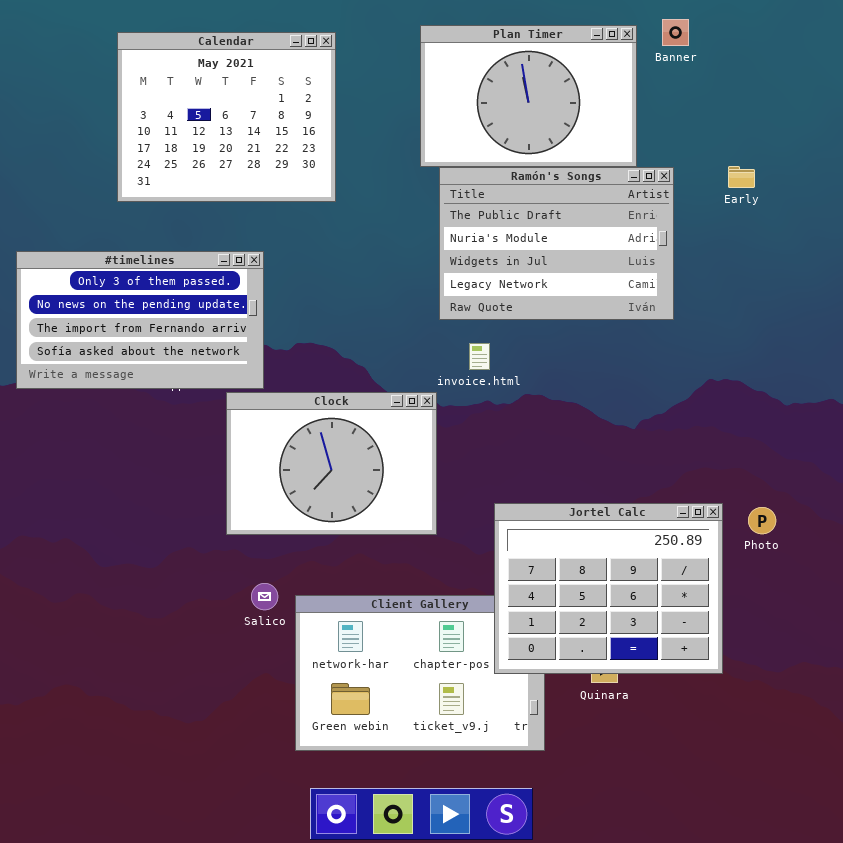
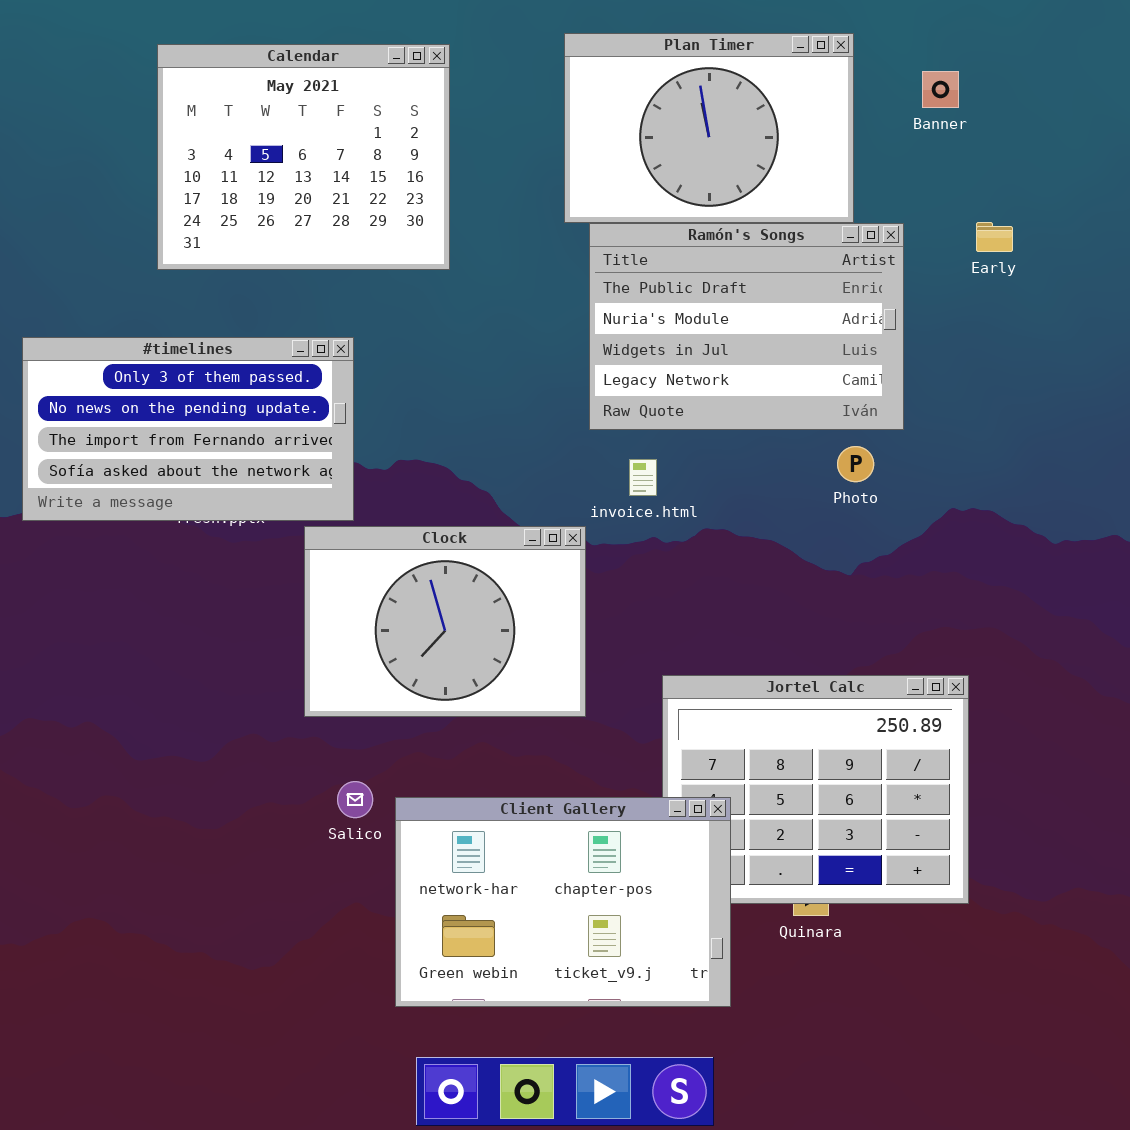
Banner: [662,19,689,46] -> [922,71,959,108], moved
Photo: [748,507,776,534] -> [837,446,874,482], moved
Client Gallery: [295,595,545,751] -> [395,797,731,1007], raised

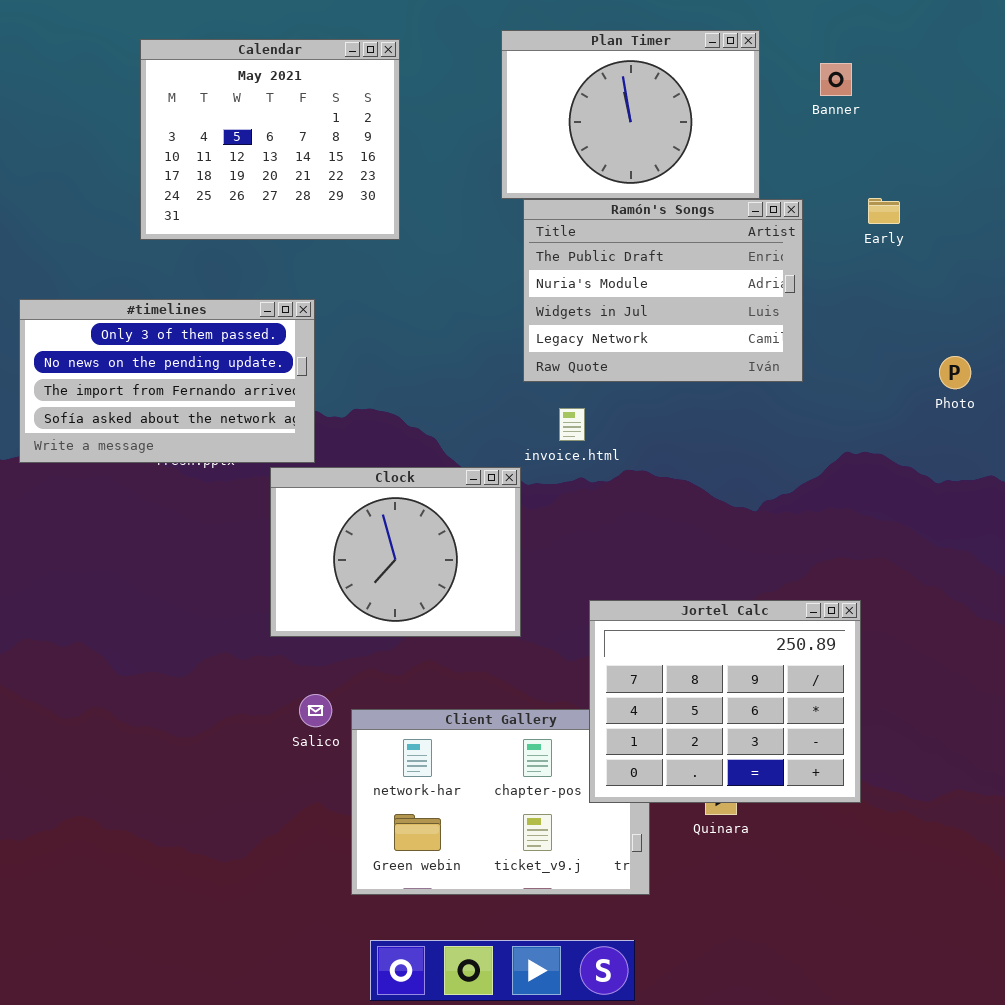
Photo: [837,446,874,482] -> [939,356,971,389], moved
Jortel Calc: [662,675,969,904] -> [589,600,861,803], raised

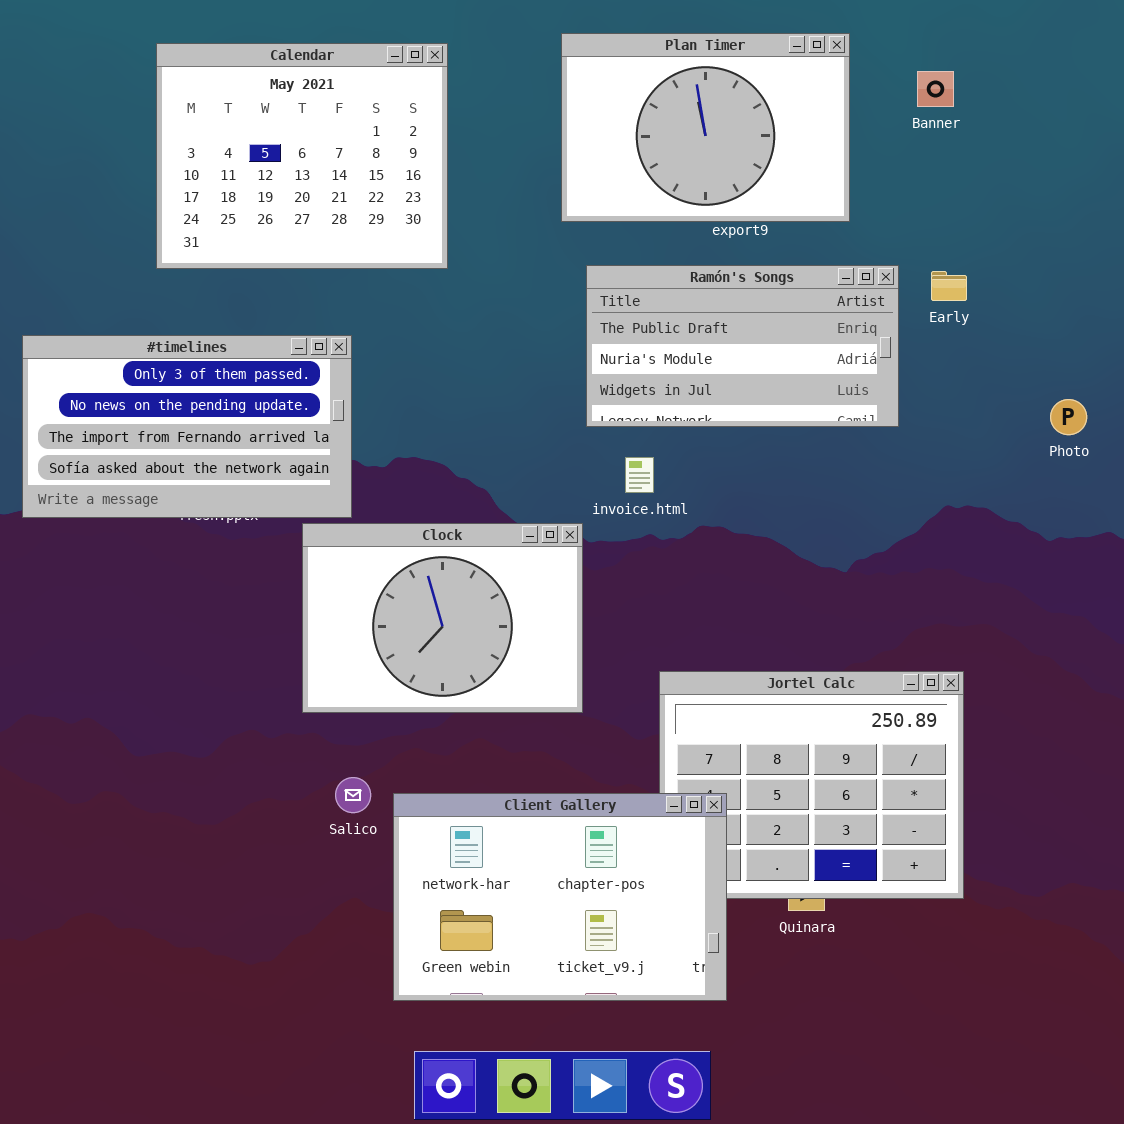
Early: [868,198,900,224] -> [931,271,967,301], moved
Ramón's Songs: [523,199,803,382] -> [586,265,899,427], resized
Client Gallery: [351,709,650,895] -> [393,793,727,1001], raised

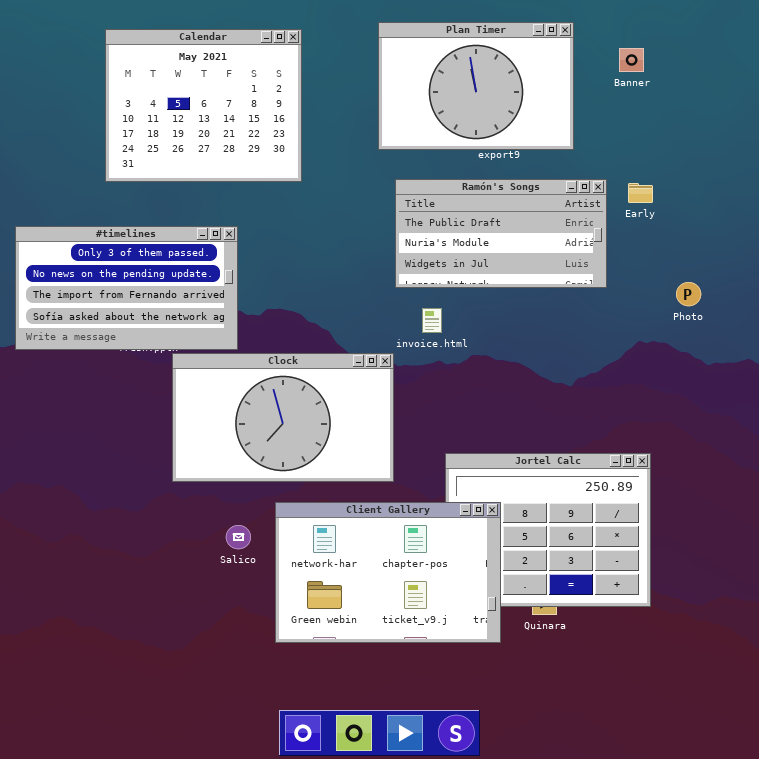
Photo: [1050,399,1087,435] -> [676,282,701,306], moved
Clock: [302,523,583,713] -> [172,353,394,482], resized
Client Gallery: [393,793,727,1001] -> [275,502,501,643], moved

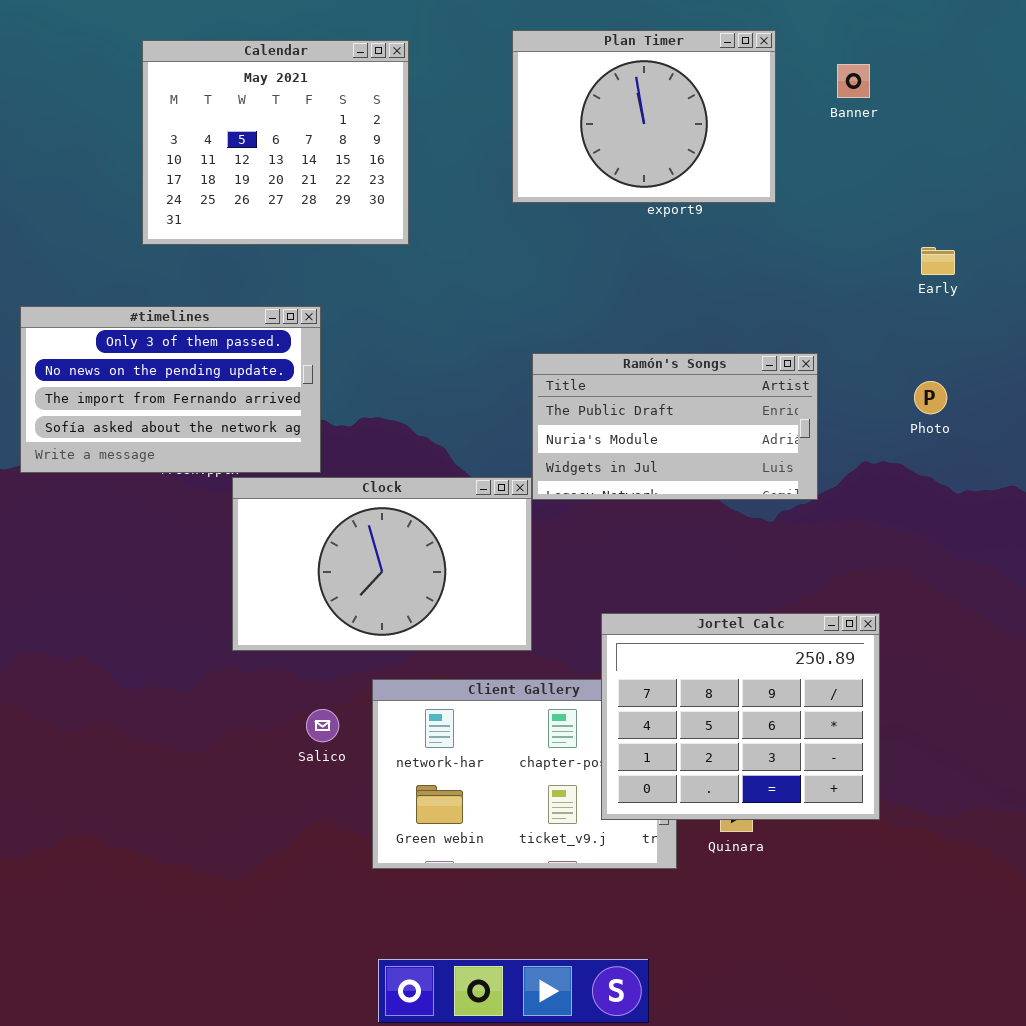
Ramón's Songs: [395,179,607,288] -> [532,353,818,500], moved
Early: [628,183,653,203] -> [921,247,955,275], moved
Jortel Calc: [445,453,651,607] -> [601,613,880,820], raised

